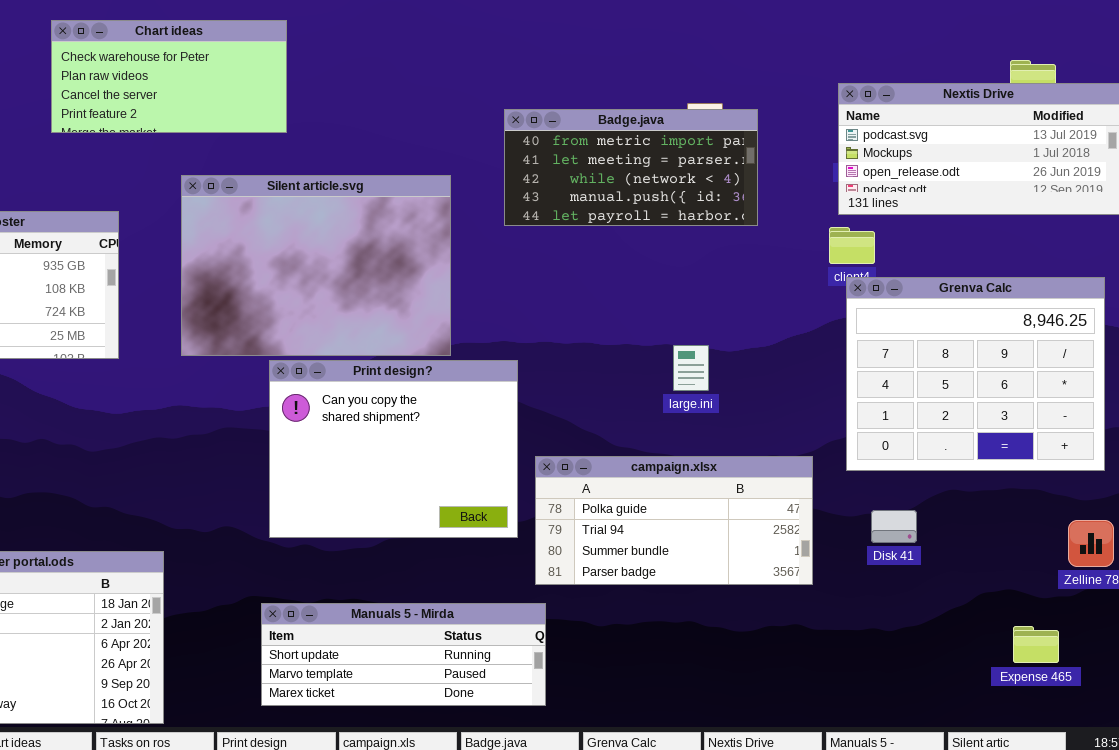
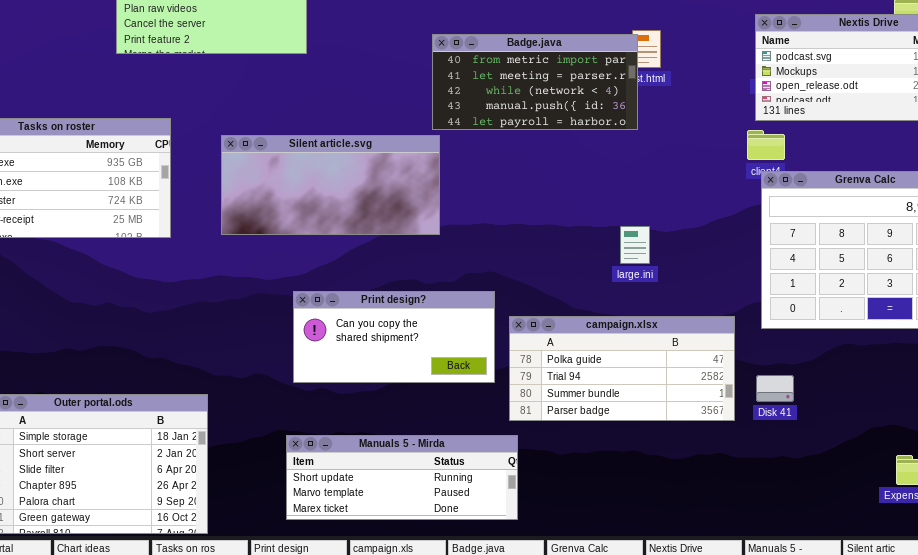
Badge.java: [504,109,758,226] -> [432,34,638,130], moved
Silent article.svg: [181,175,451,356] -> [221,135,440,235], resized
Print design?: [269,360,518,538] -> [293,291,495,383], resized
Disk 41: [871,510,917,543] -> [756,375,794,402], moved

